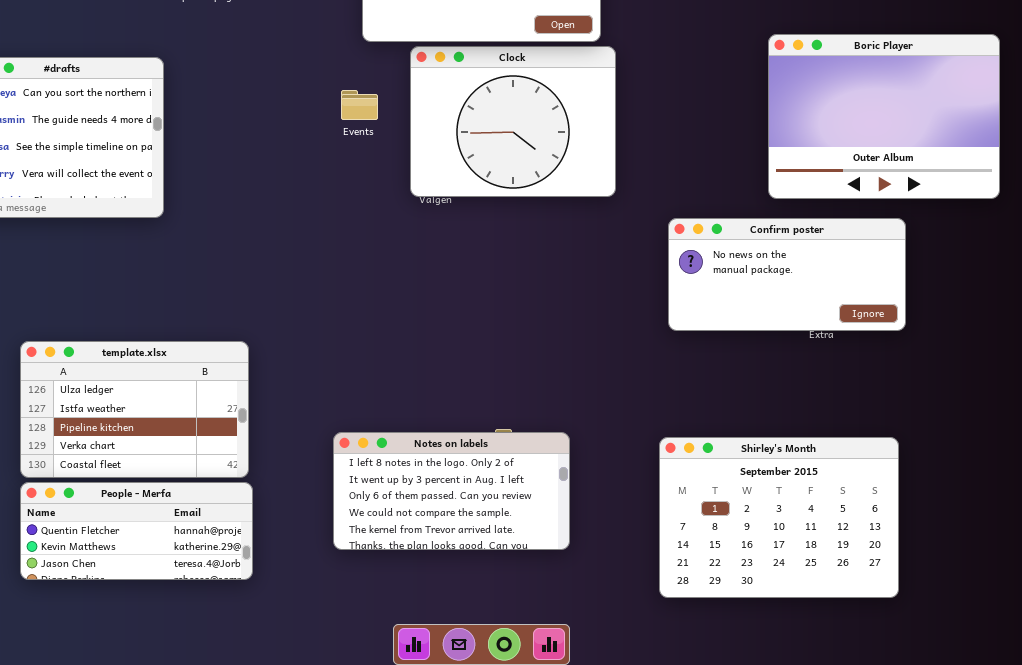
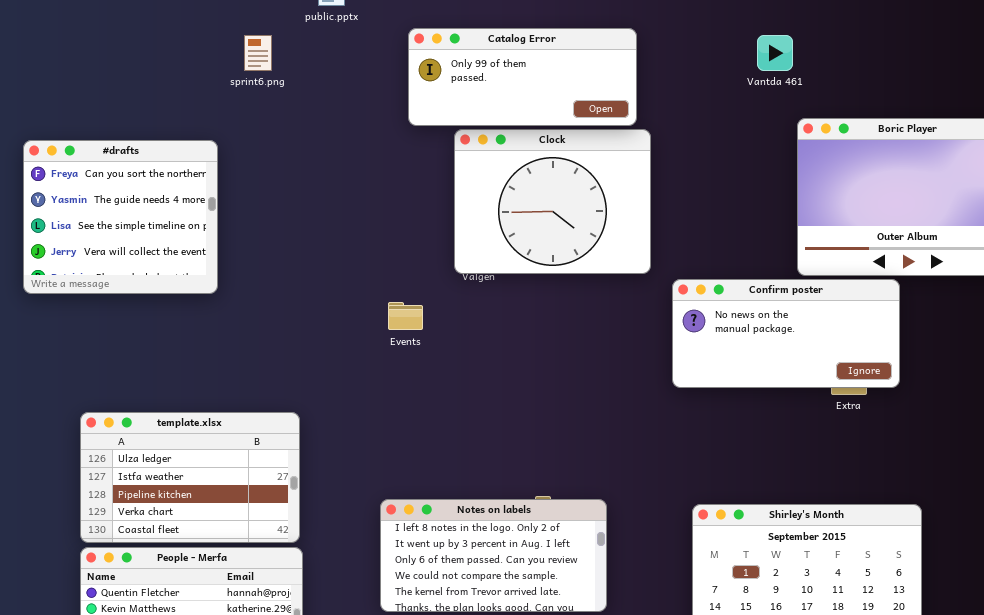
Events: [341,90,378,120] -> [388,302,423,330], moved
Confirm poster: [668,218,906,331] -> [672,279,900,388], moved

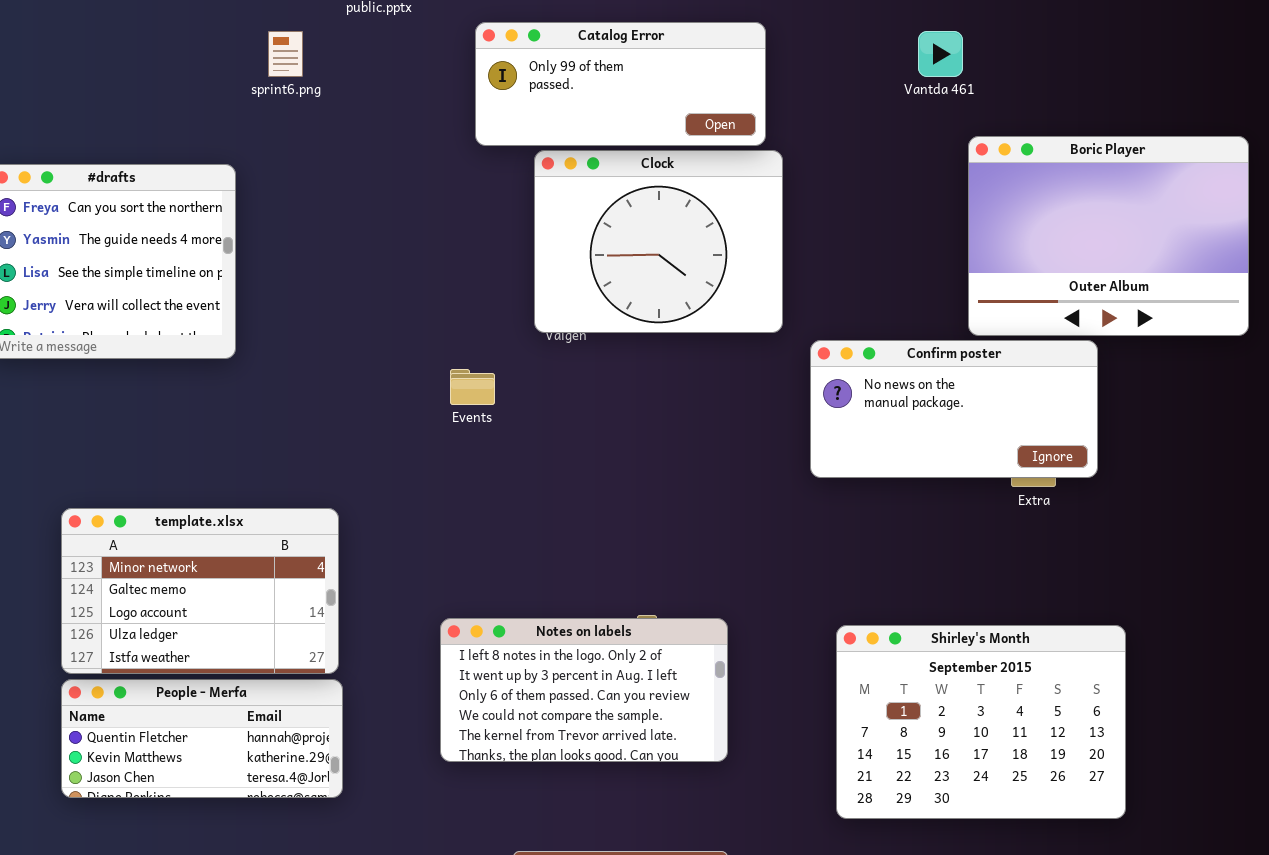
template.xlsx: [80,412,300,543] -> [61,508,339,674], scrolled up 3 rows

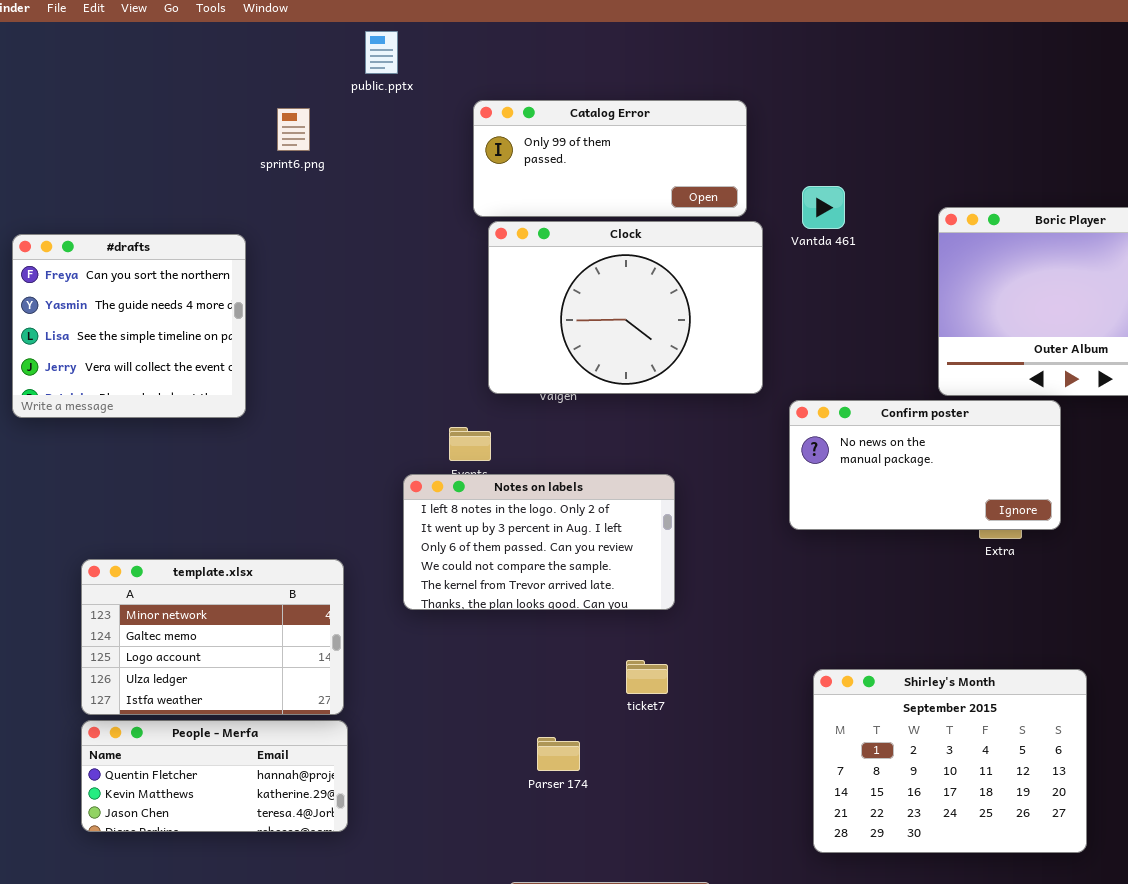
Vantda 461: [918,31,963,77] -> [802,186,845,229], moved
Clock: [534,150,783,333] -> [488,221,763,394], resized
Notes on labels: [440,618,728,762] -> [403,474,675,610], moved

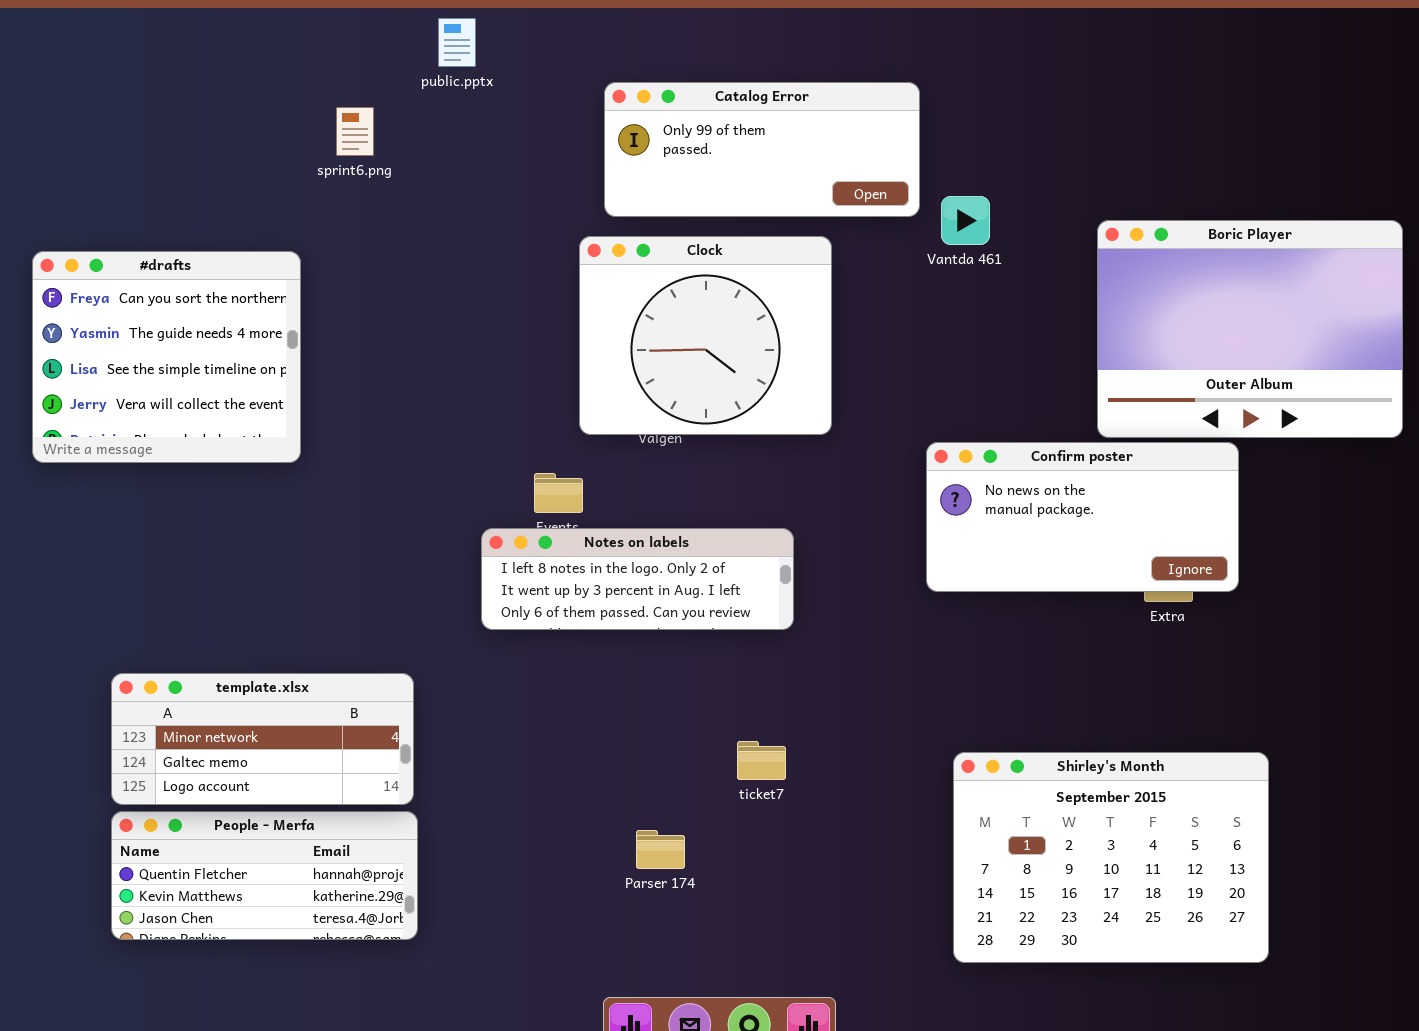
Catalog Error: [473,100,747,217] -> [604,82,920,217], moved
Clock: [488,221,763,394] -> [579,236,832,435], resized
Notes on labels: [403,474,675,610] -> [481,528,794,630], resized
template.xlsx: [81,559,344,715] -> [111,673,414,805], resized

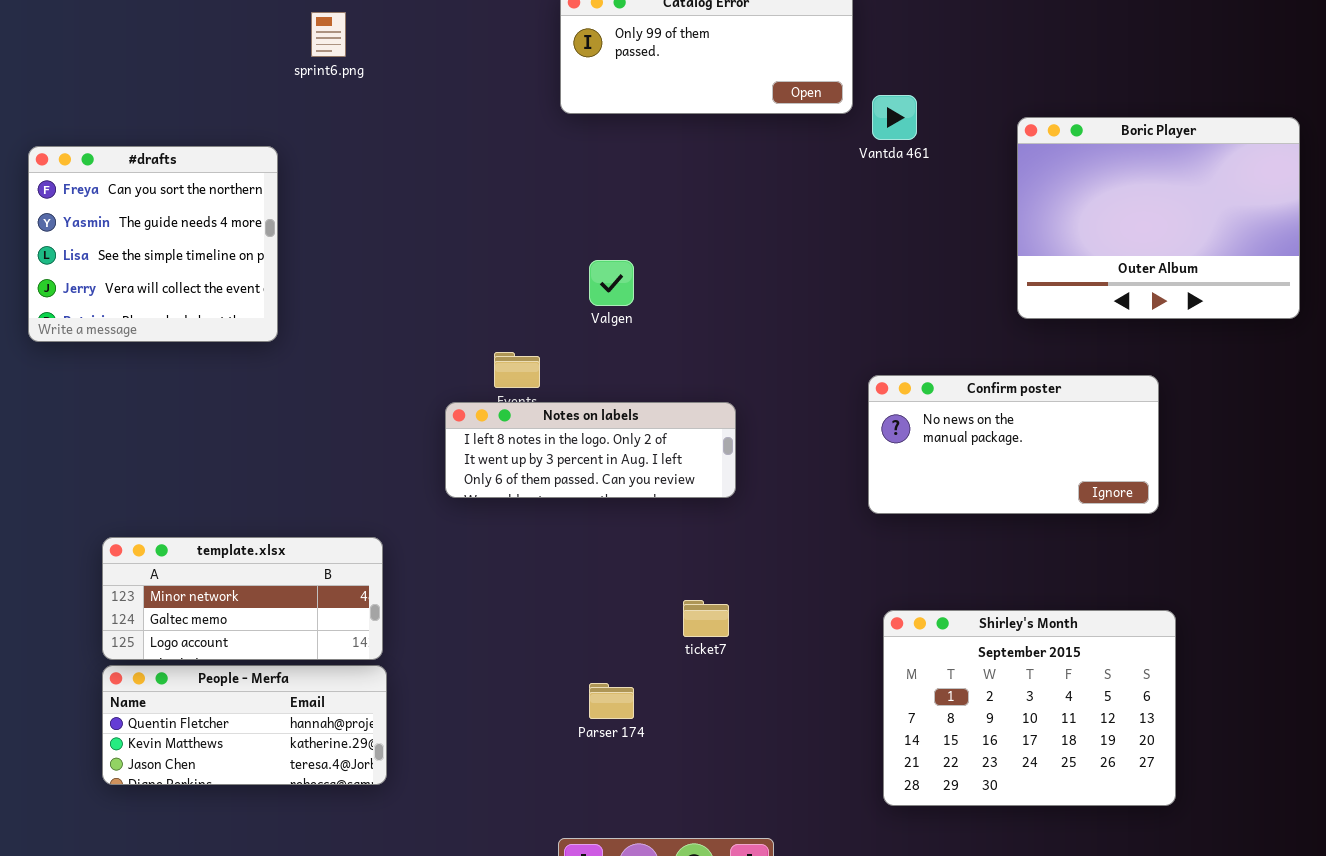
Clock: [579,236,832,435] -> none, closed
Confirm poster: [926,442,1239,592] -> [868,375,1159,514], moved

